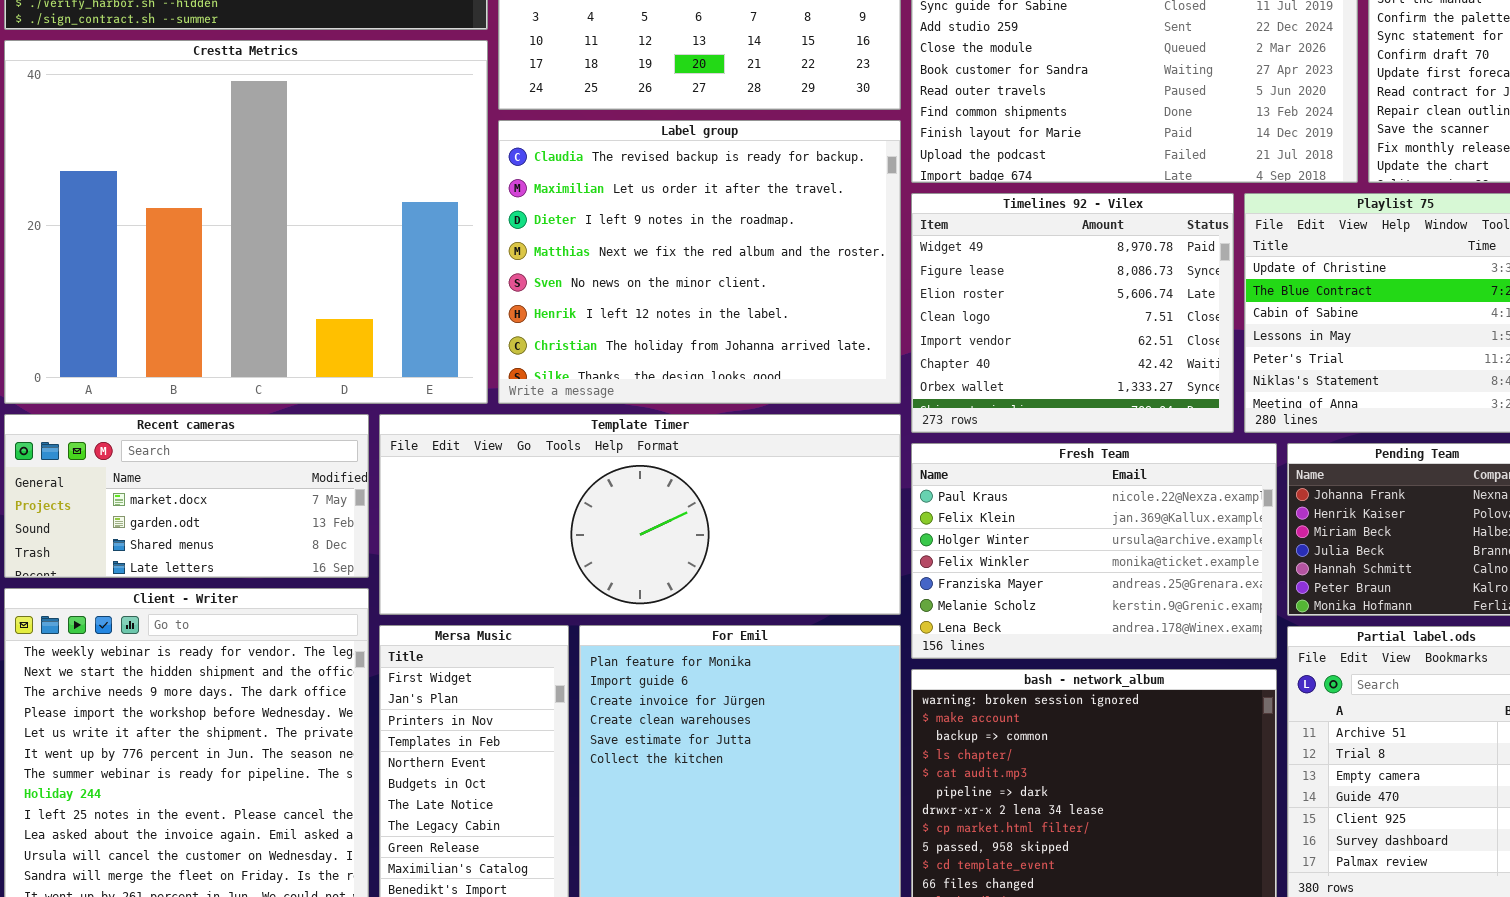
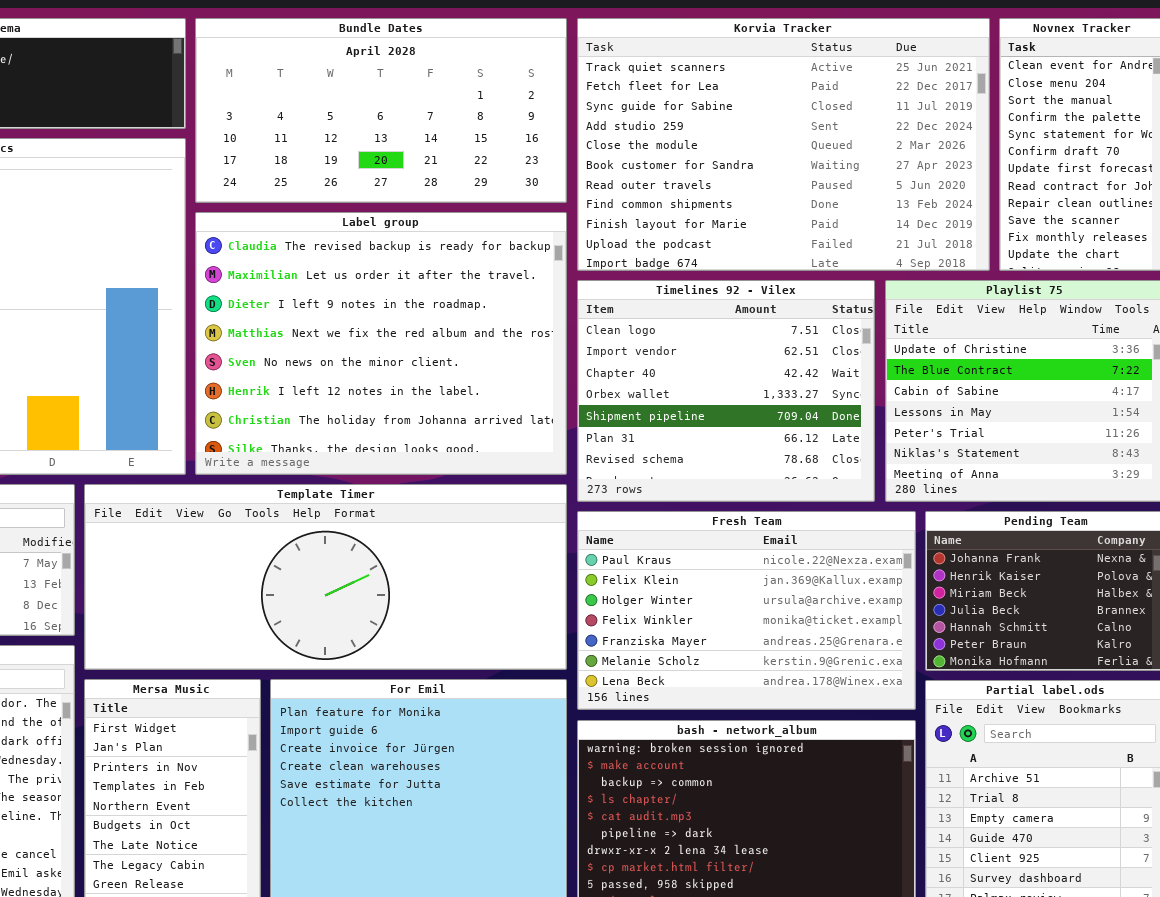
Timelines 92 - Vilex: [911,193,1234,433] -> [577,280,875,502], scrolled down 3 rows

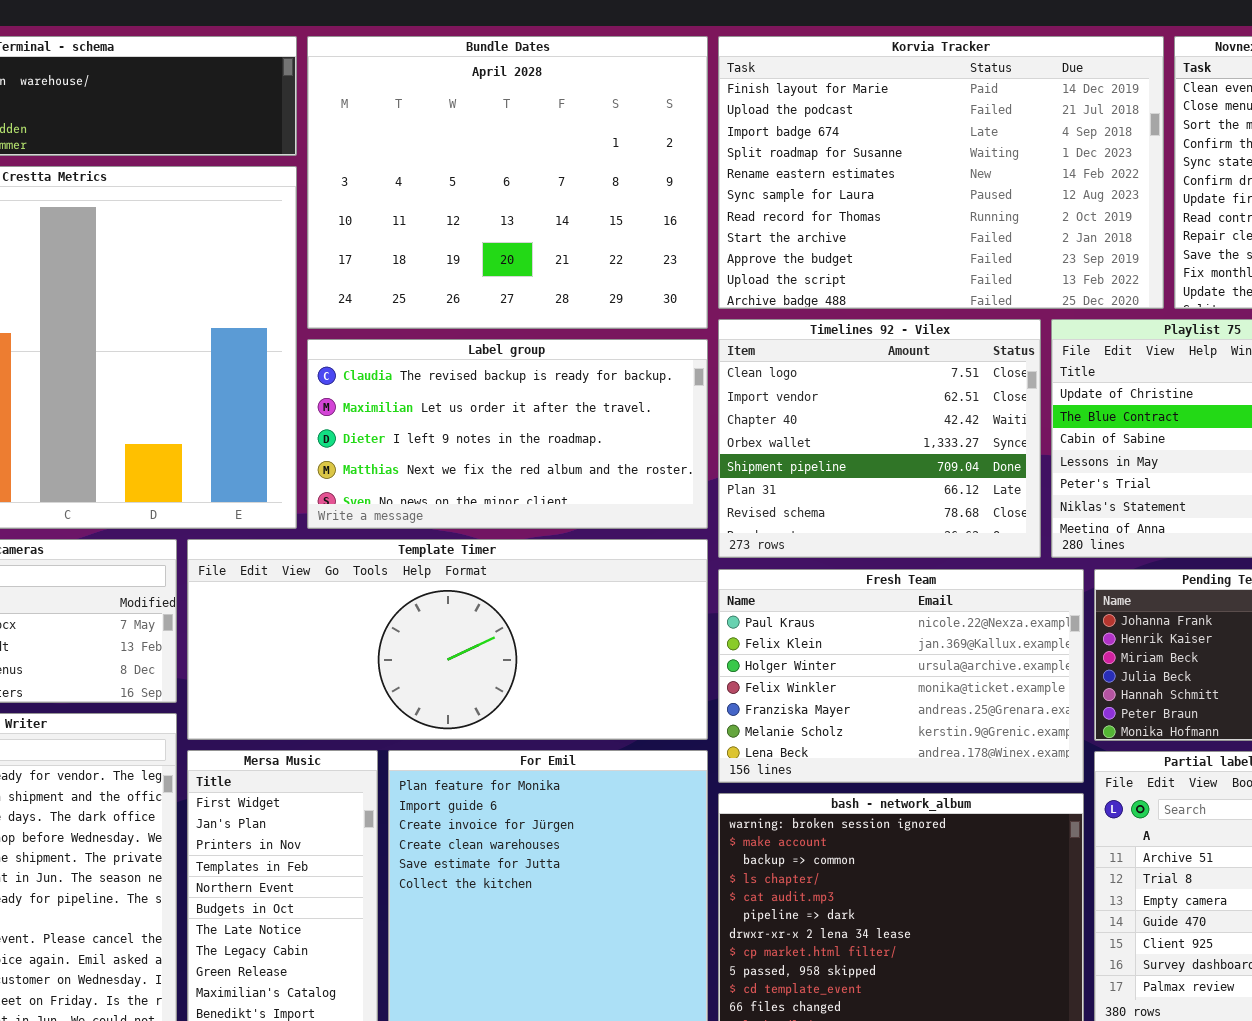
Bundle Dates: [195,18,567,203] -> [307,36,708,329], resized
Korvia Tracker: [577,18,990,271] -> [718,36,1164,309], scrolled down 8 rows
Label group: [195,212,567,475] -> [307,339,708,529], resized

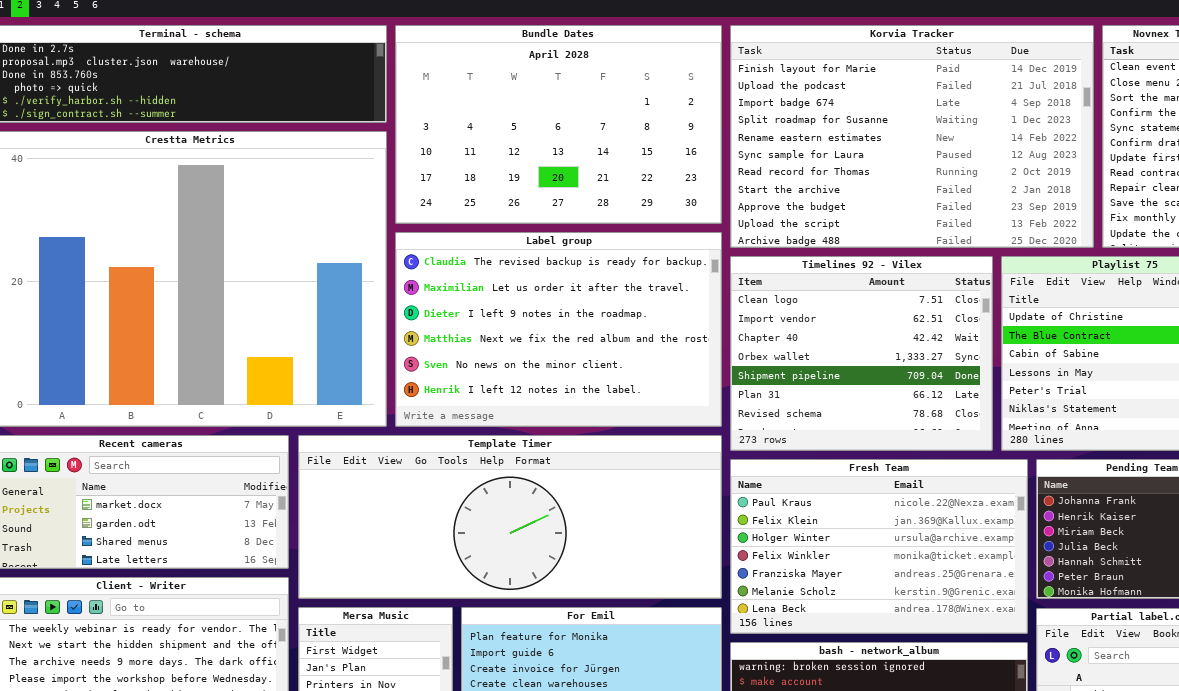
Bundle Dates: [307,36,708,329] -> [395,25,722,224], resized
Label group: [307,339,708,529] -> [395,232,722,427], resized

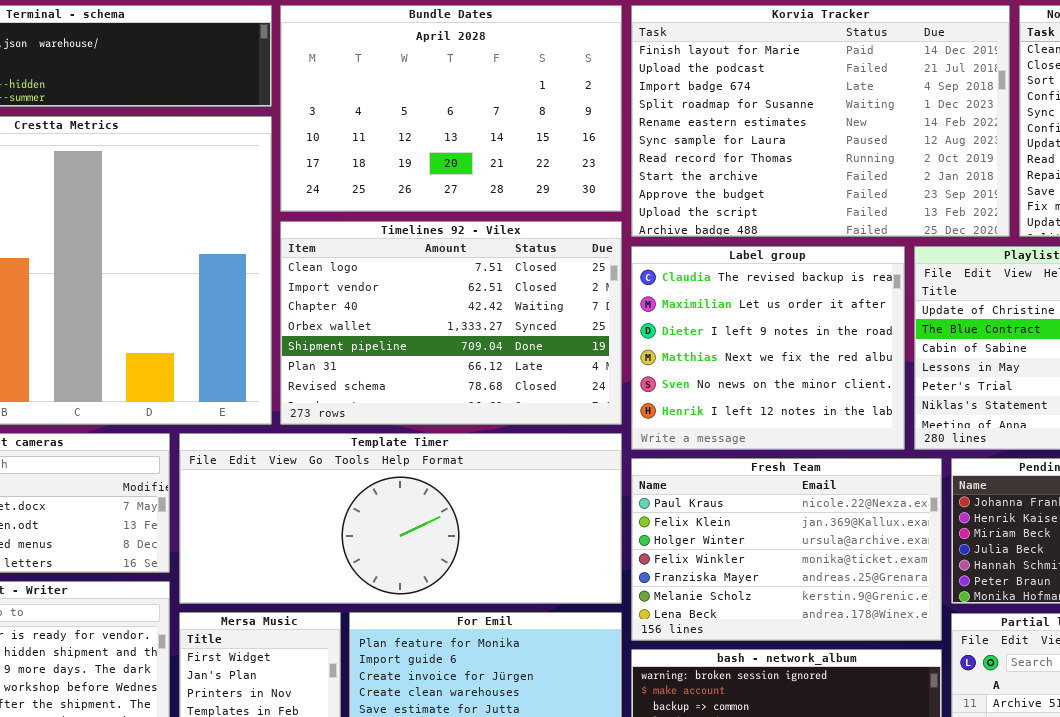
Label group: [395,232,722,427] -> [631,246,905,450], moved, resized
Timelines 92 - Vilex: [730,256,993,451] -> [280,221,622,425], moved, resized

